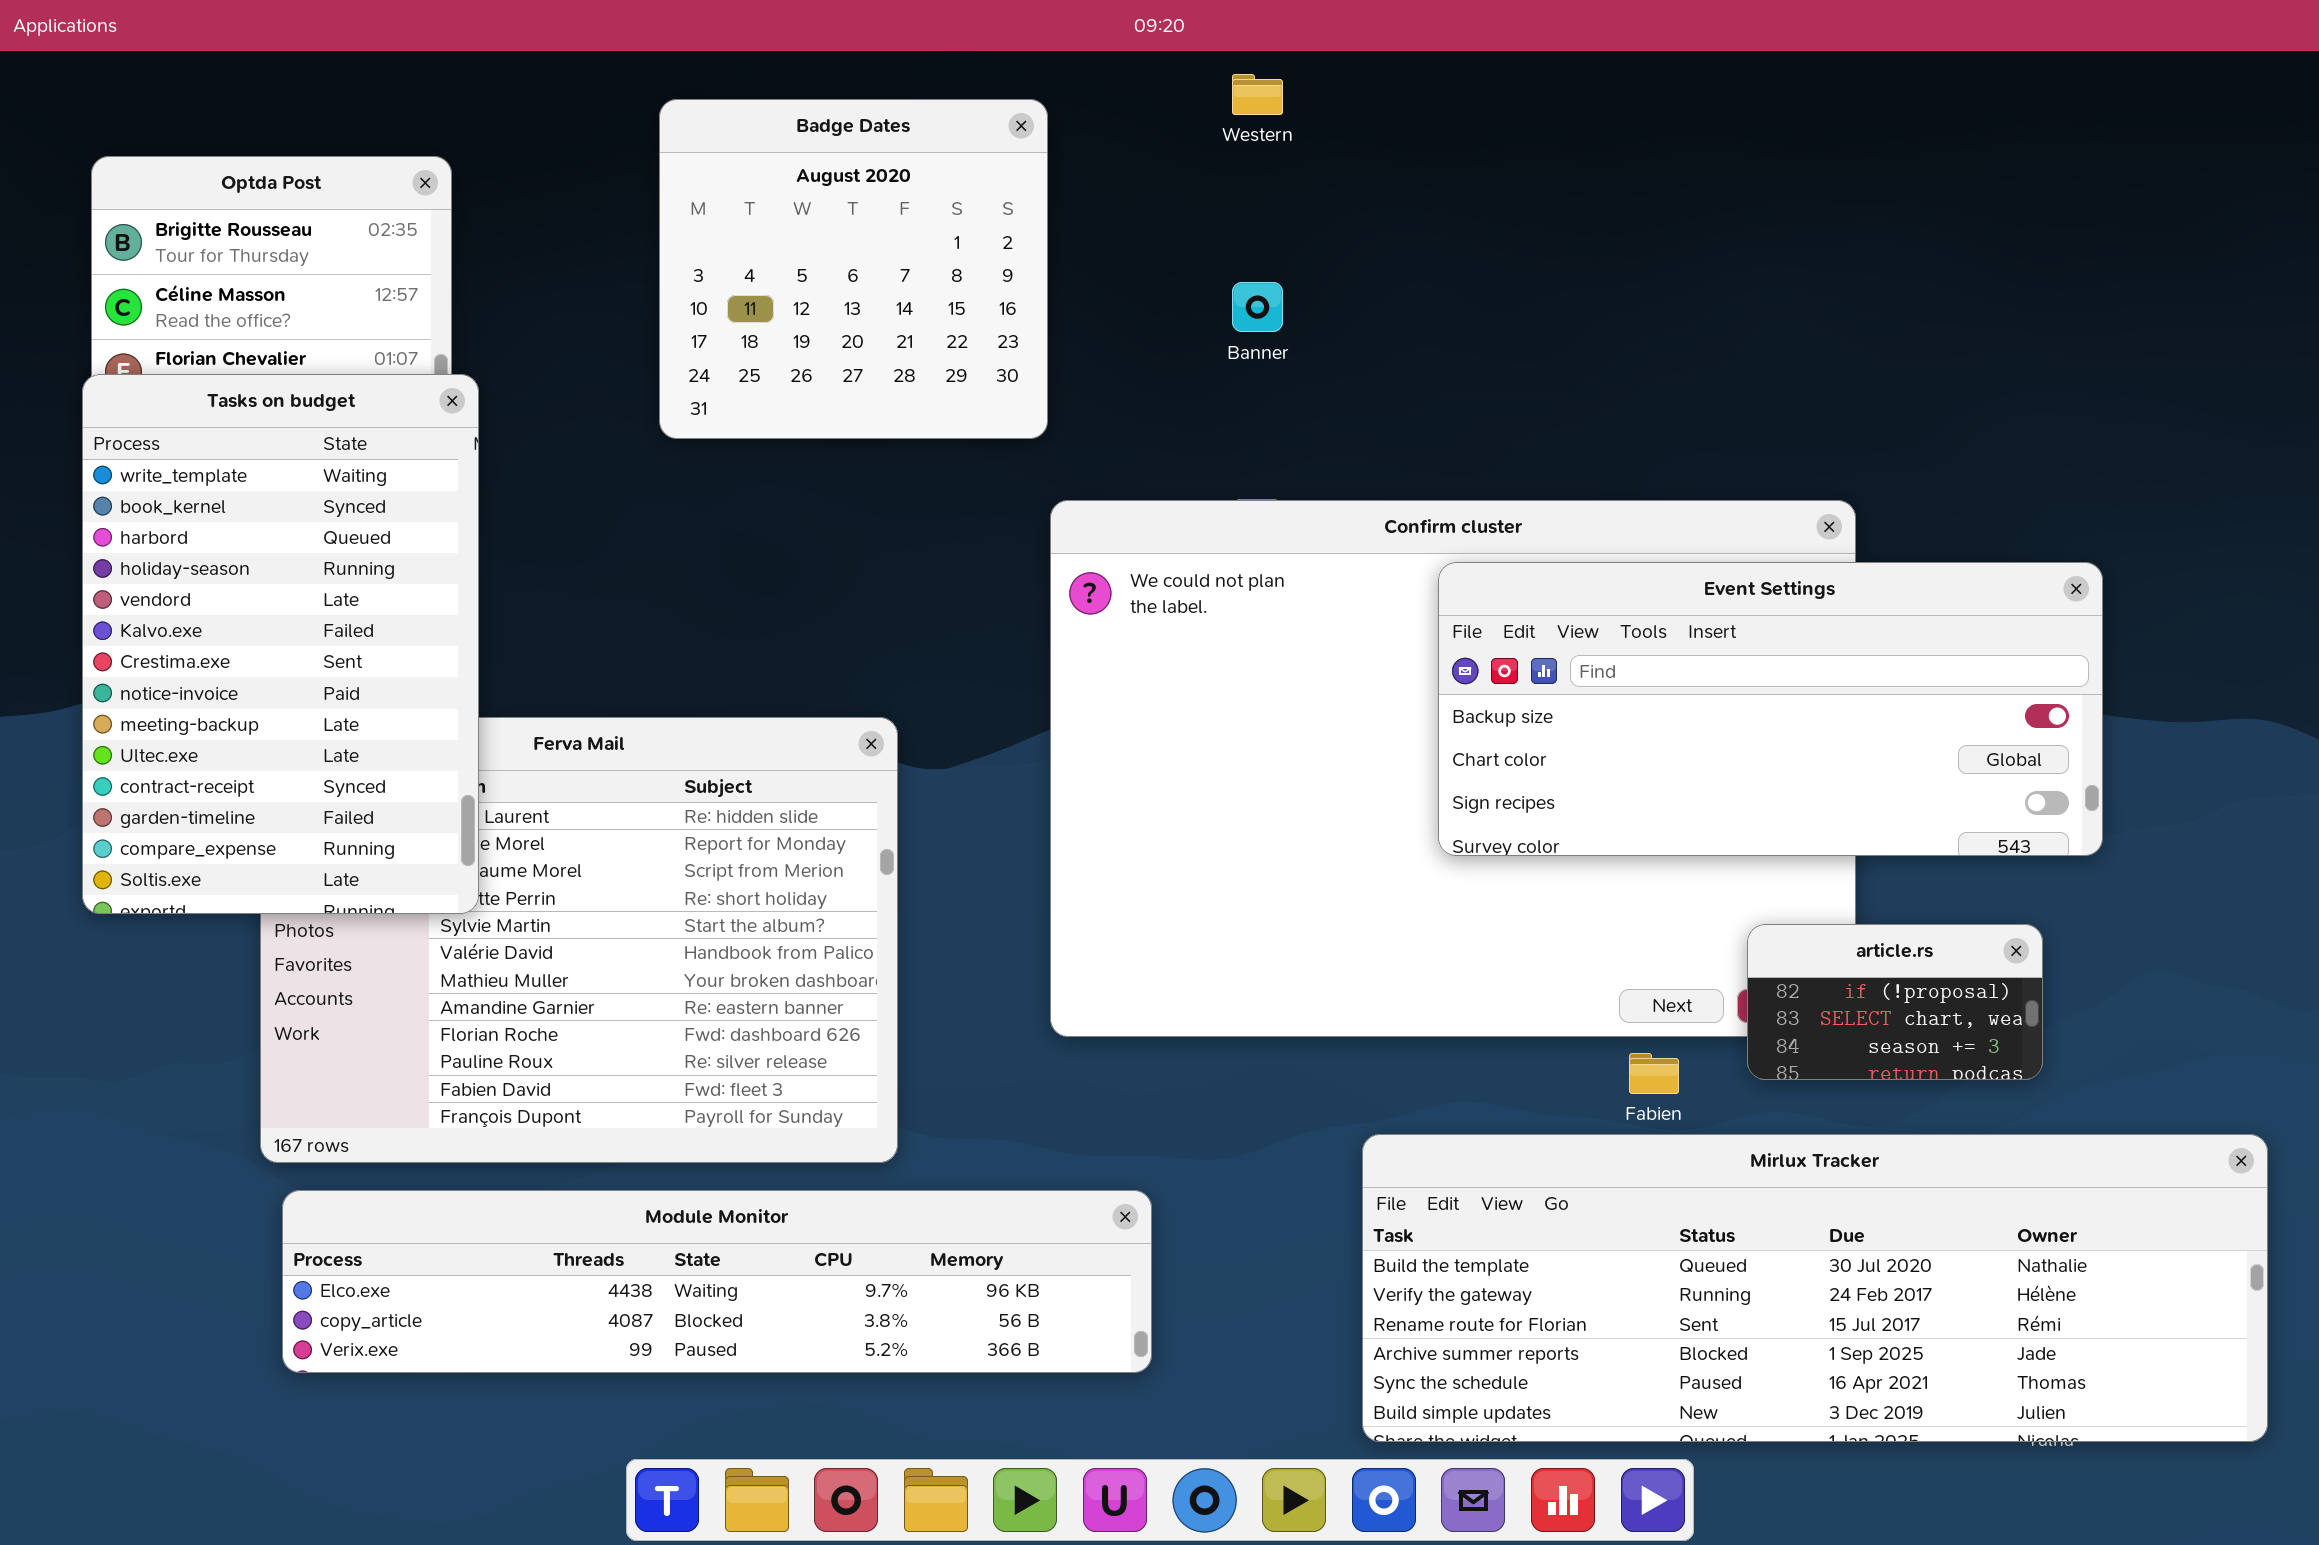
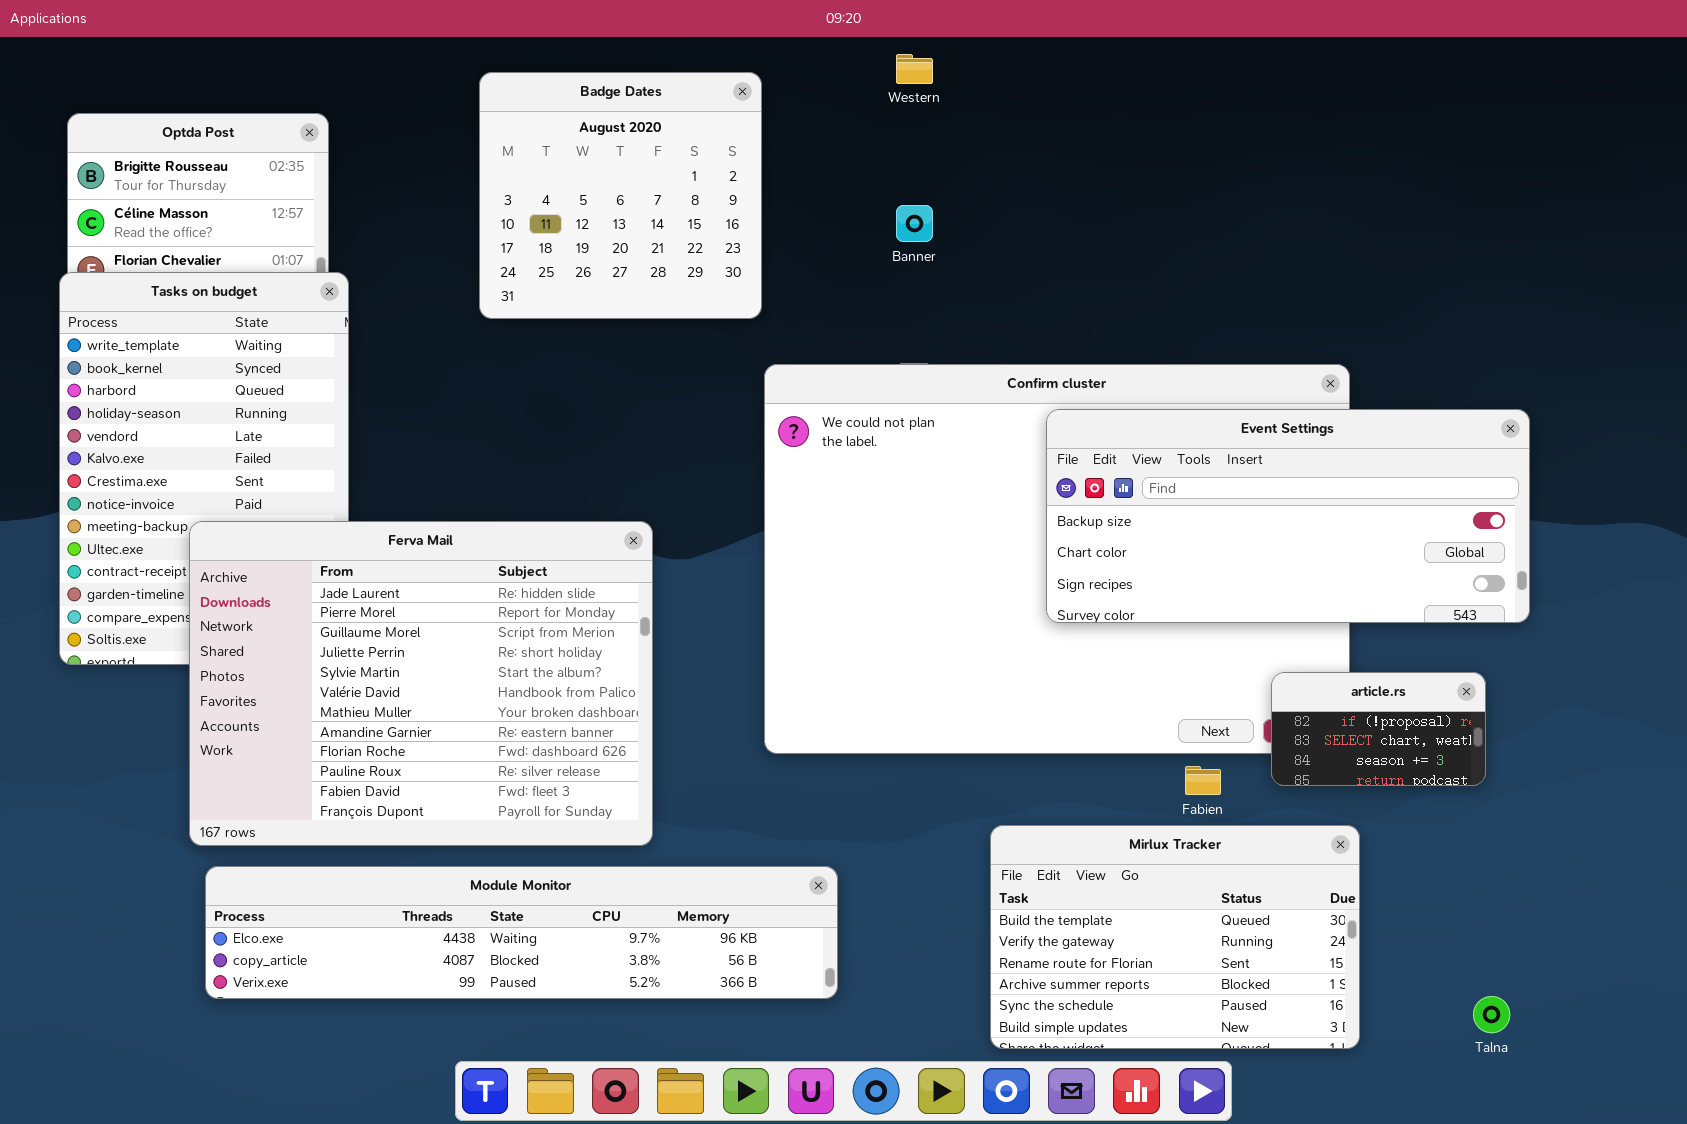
Ferva Mail: [260,717,898,1163] -> [189,521,653,846], raised
Mirlux Tracker: [1362,1134,2268,1442] -> [990,825,1360,1049], resized

